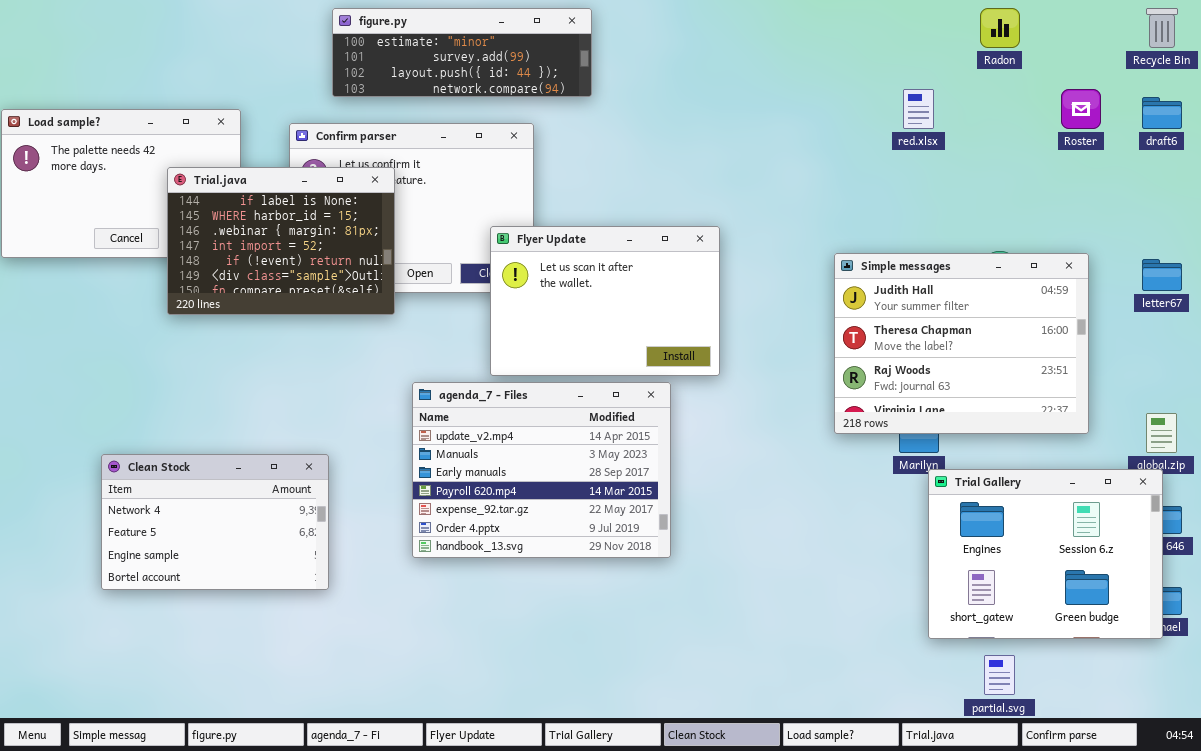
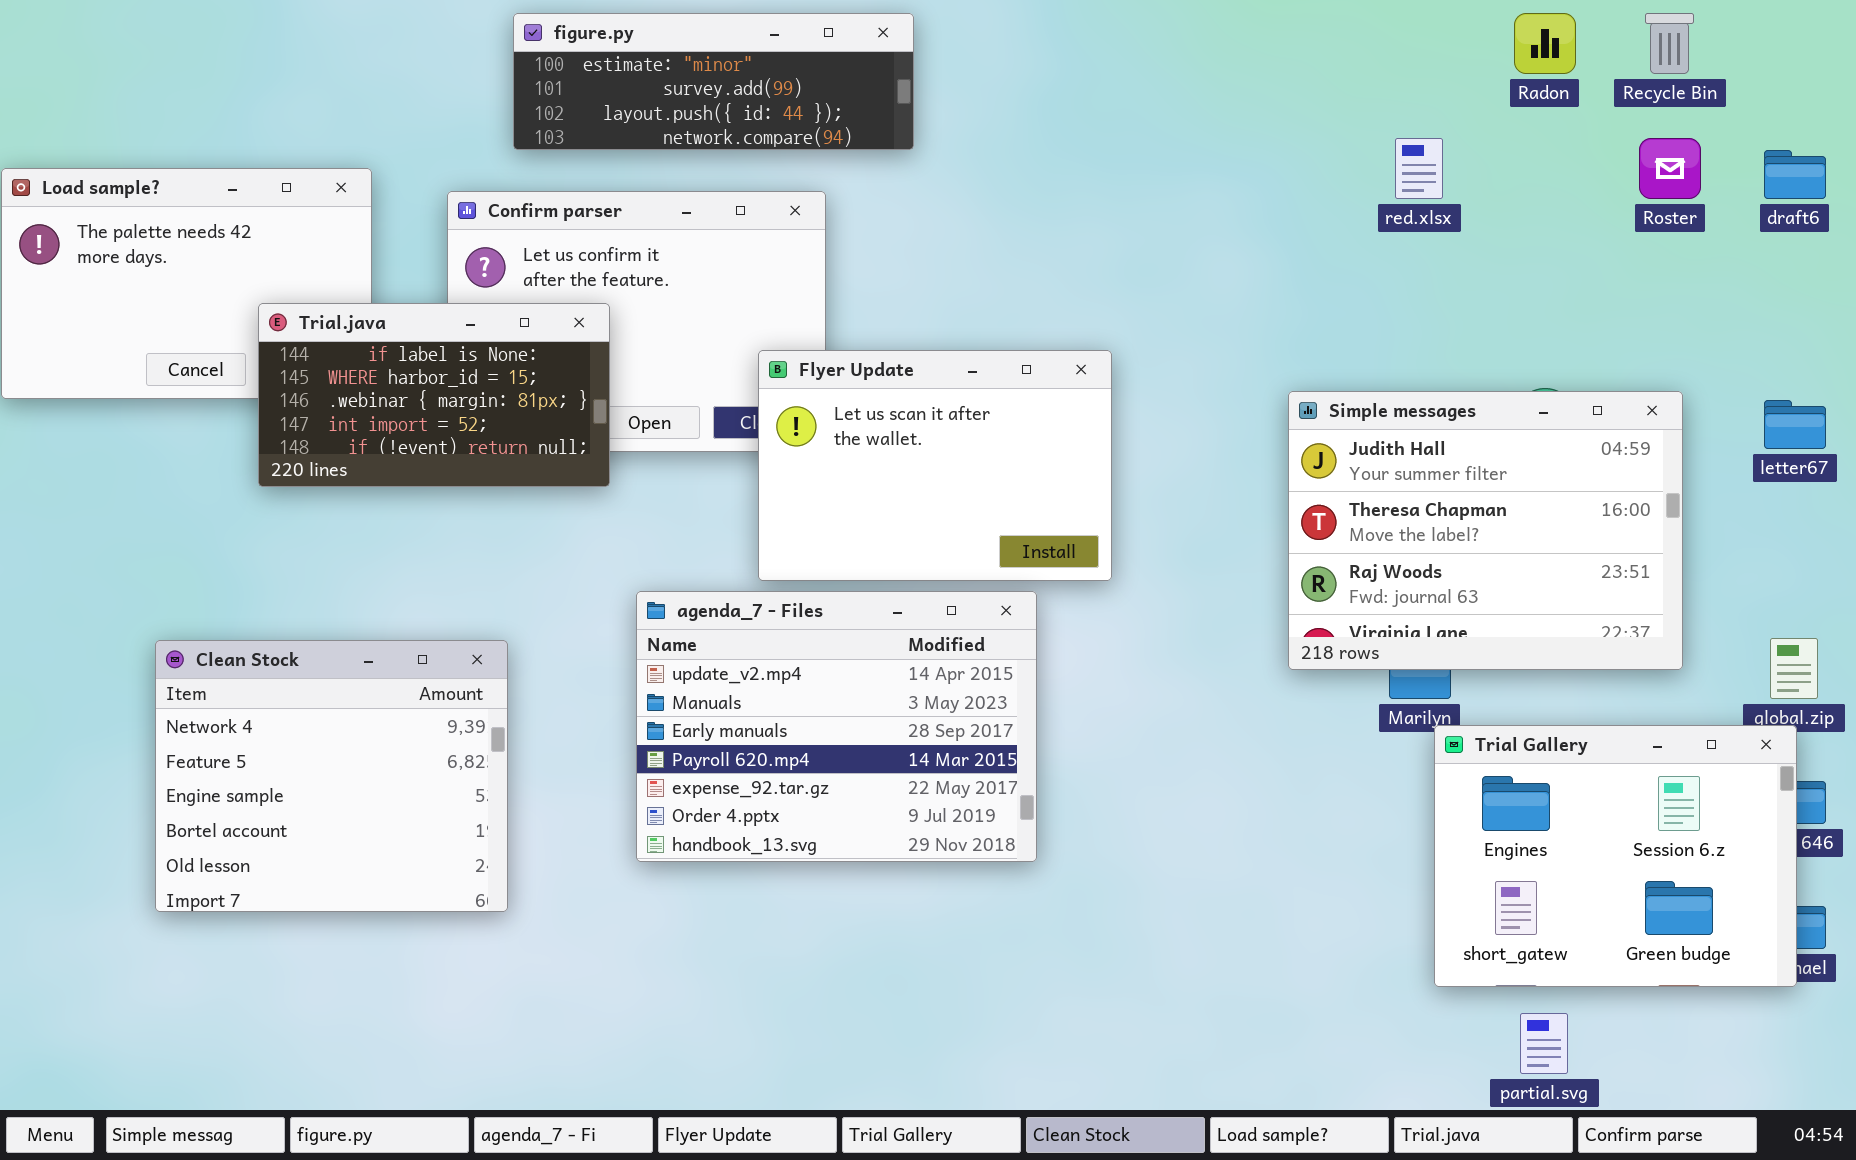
Recycle Bin: [1146,8,1178,48] -> [1645,13,1694,74], moved
Trial.java: [167,167,395,315] -> [258,303,610,487], resized
Clean Stock: [101,454,329,590] -> [155,640,508,912], resized

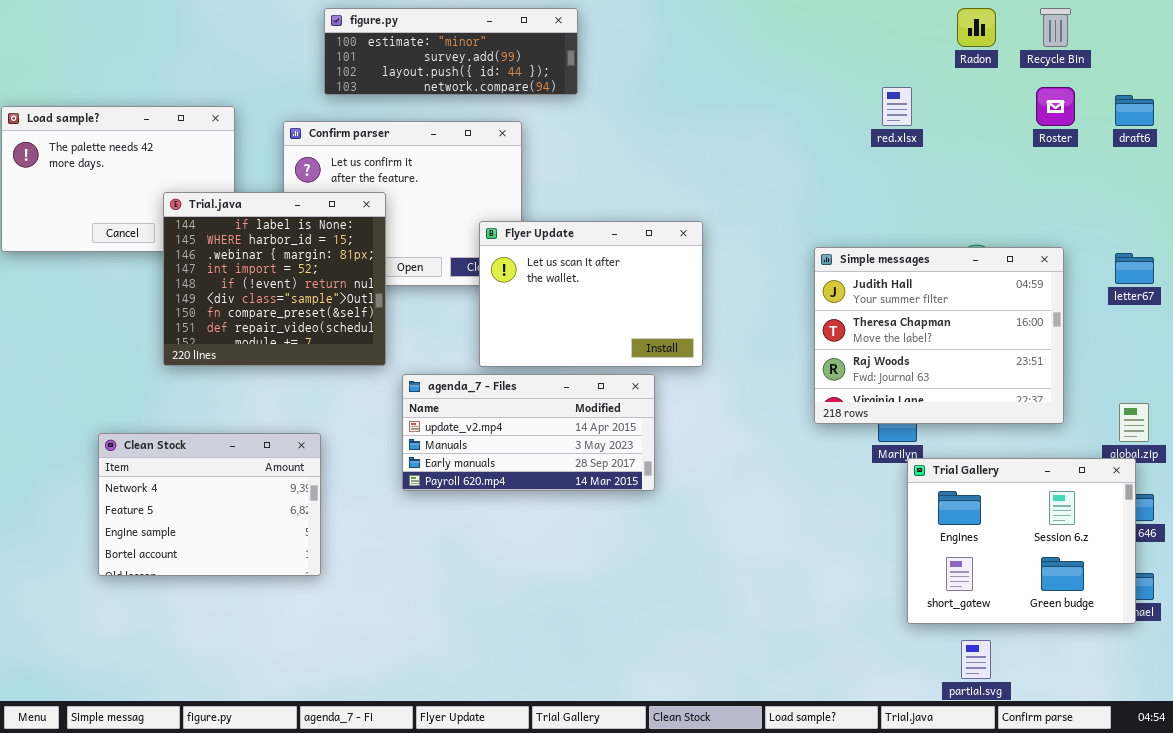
Trial.java: [258,303,610,487] -> [163,192,386,366], resized
agenda_7 - Files: [636,591,1037,862] -> [402,374,655,491], resized
Clean Stock: [155,640,508,912] -> [98,433,321,576], resized

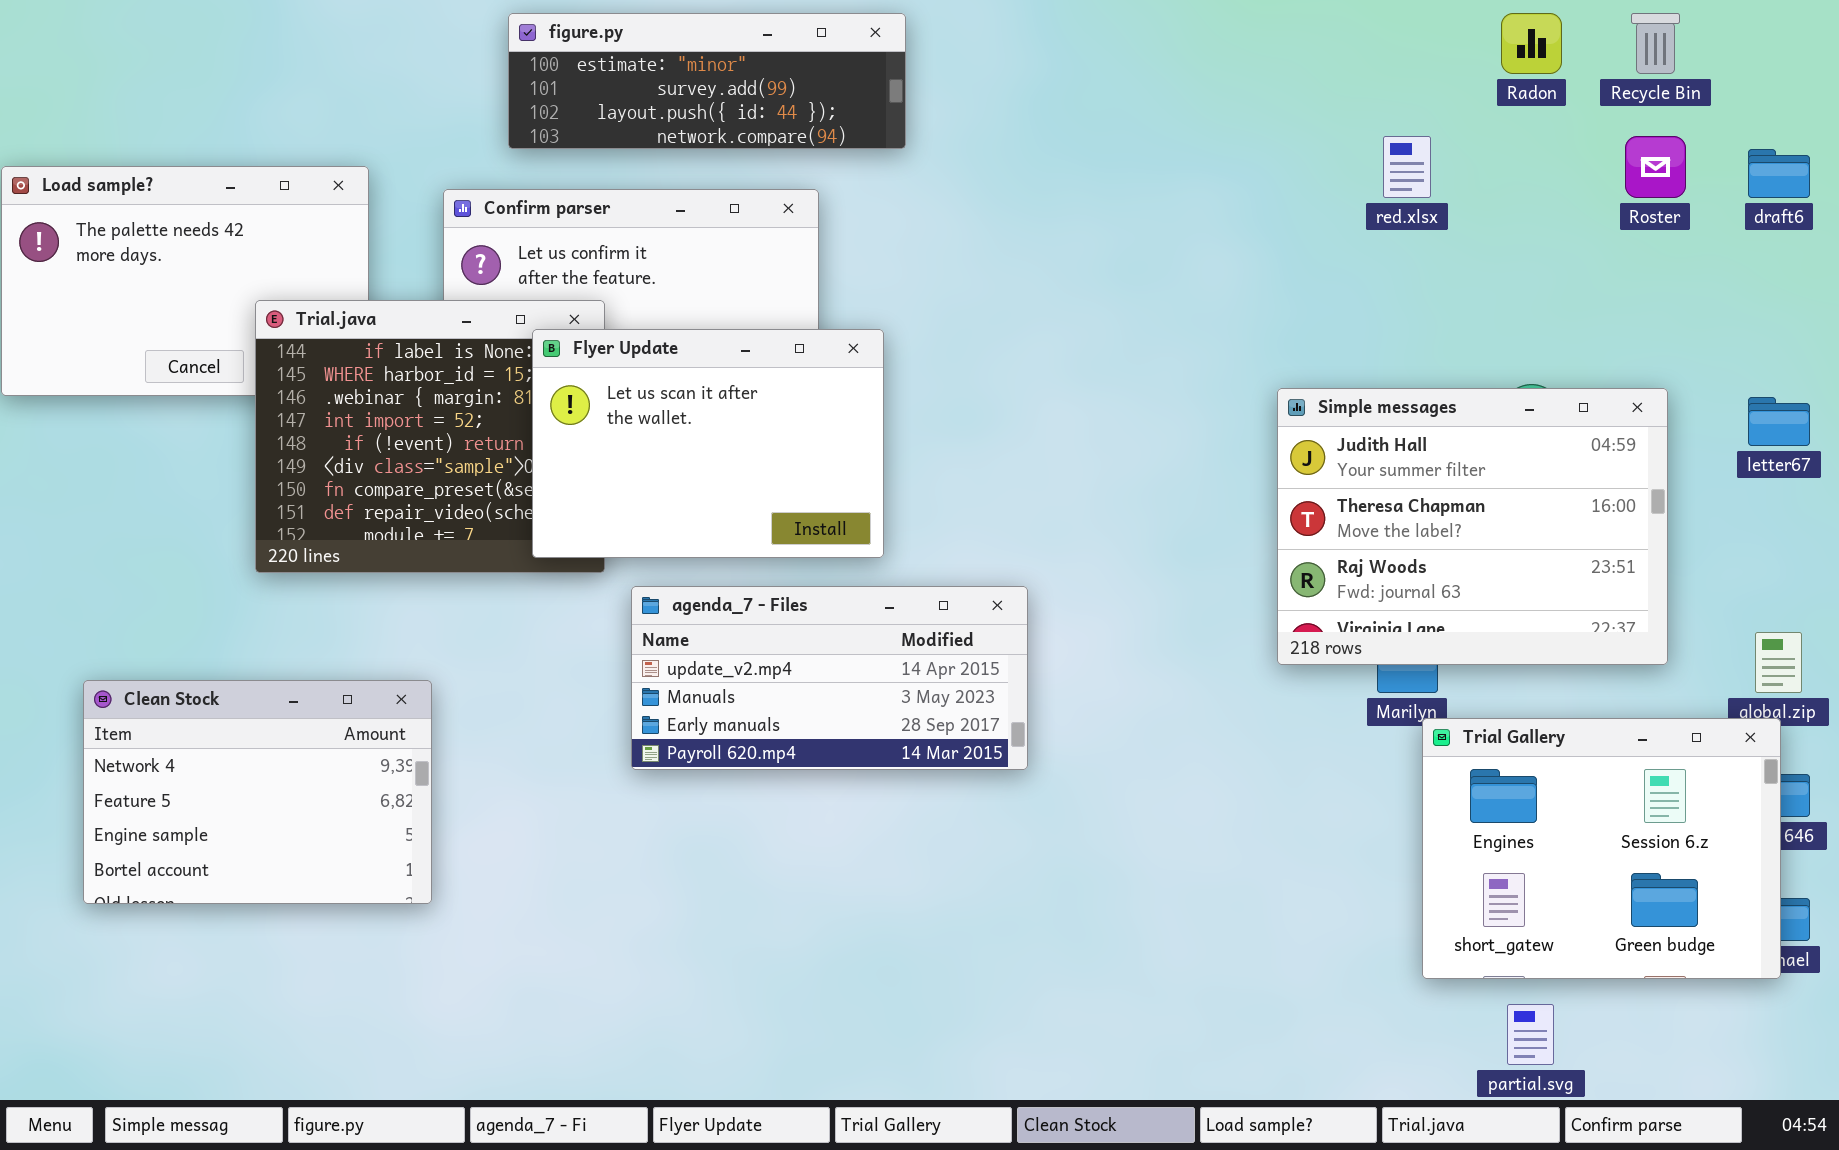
Flyer Update: [479,221,703,367] -> [532,329,884,558], moved
Clean Stock: [98,433,321,576] -> [83,680,432,904], moved

